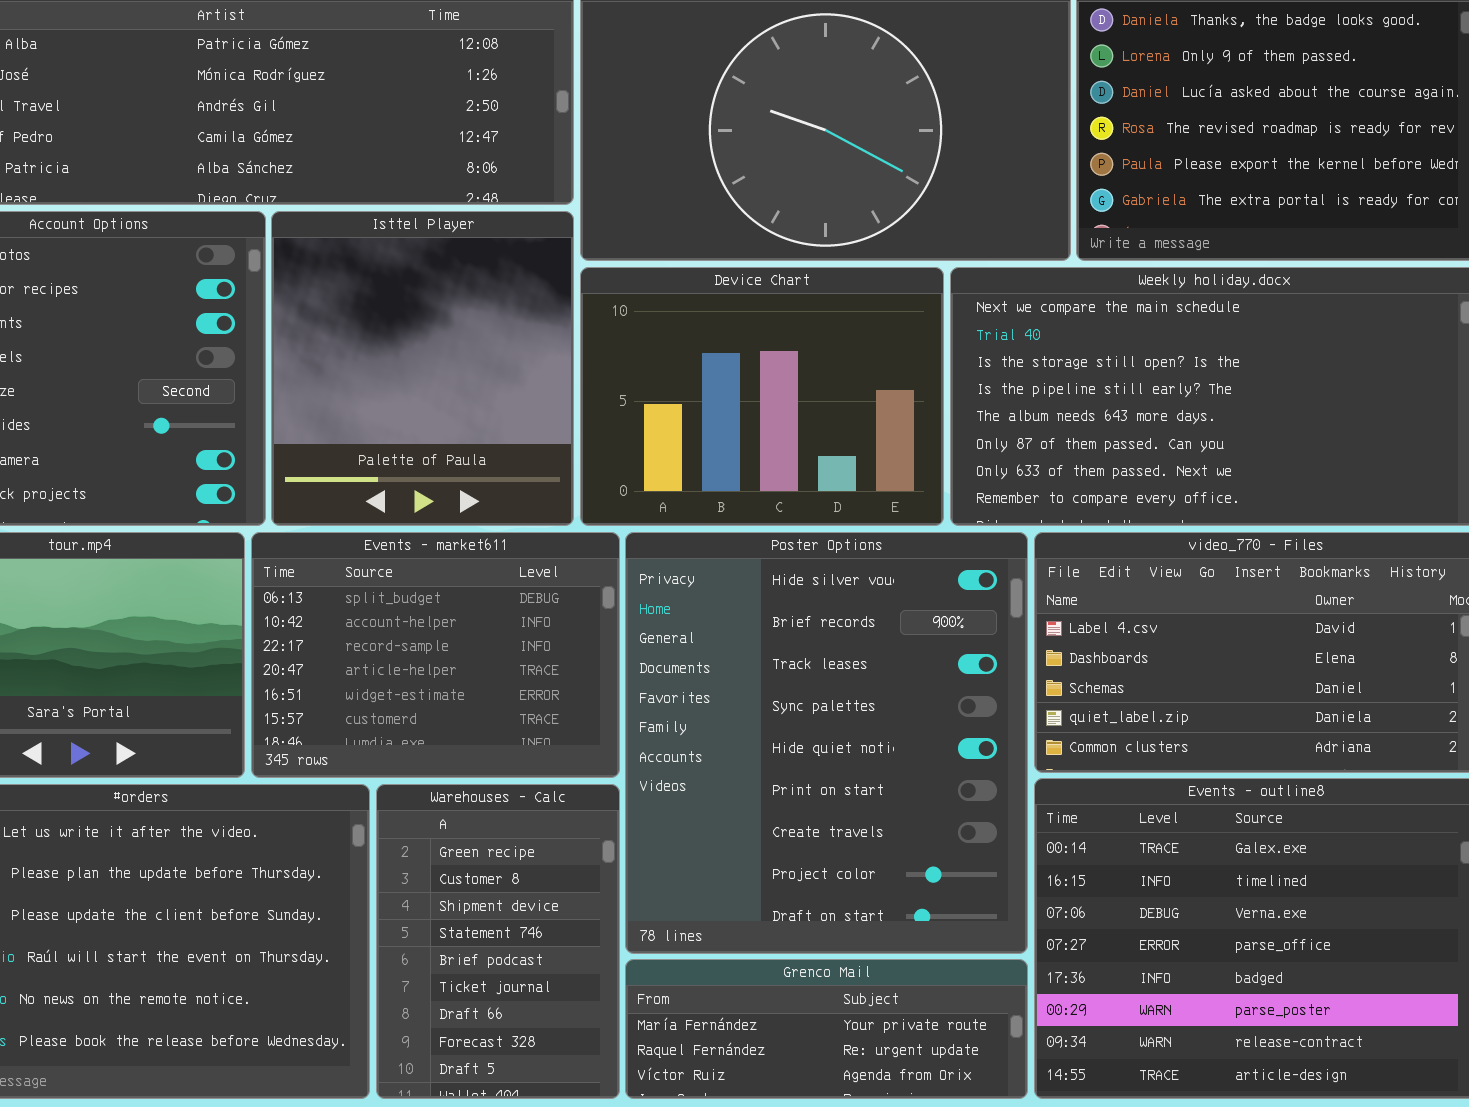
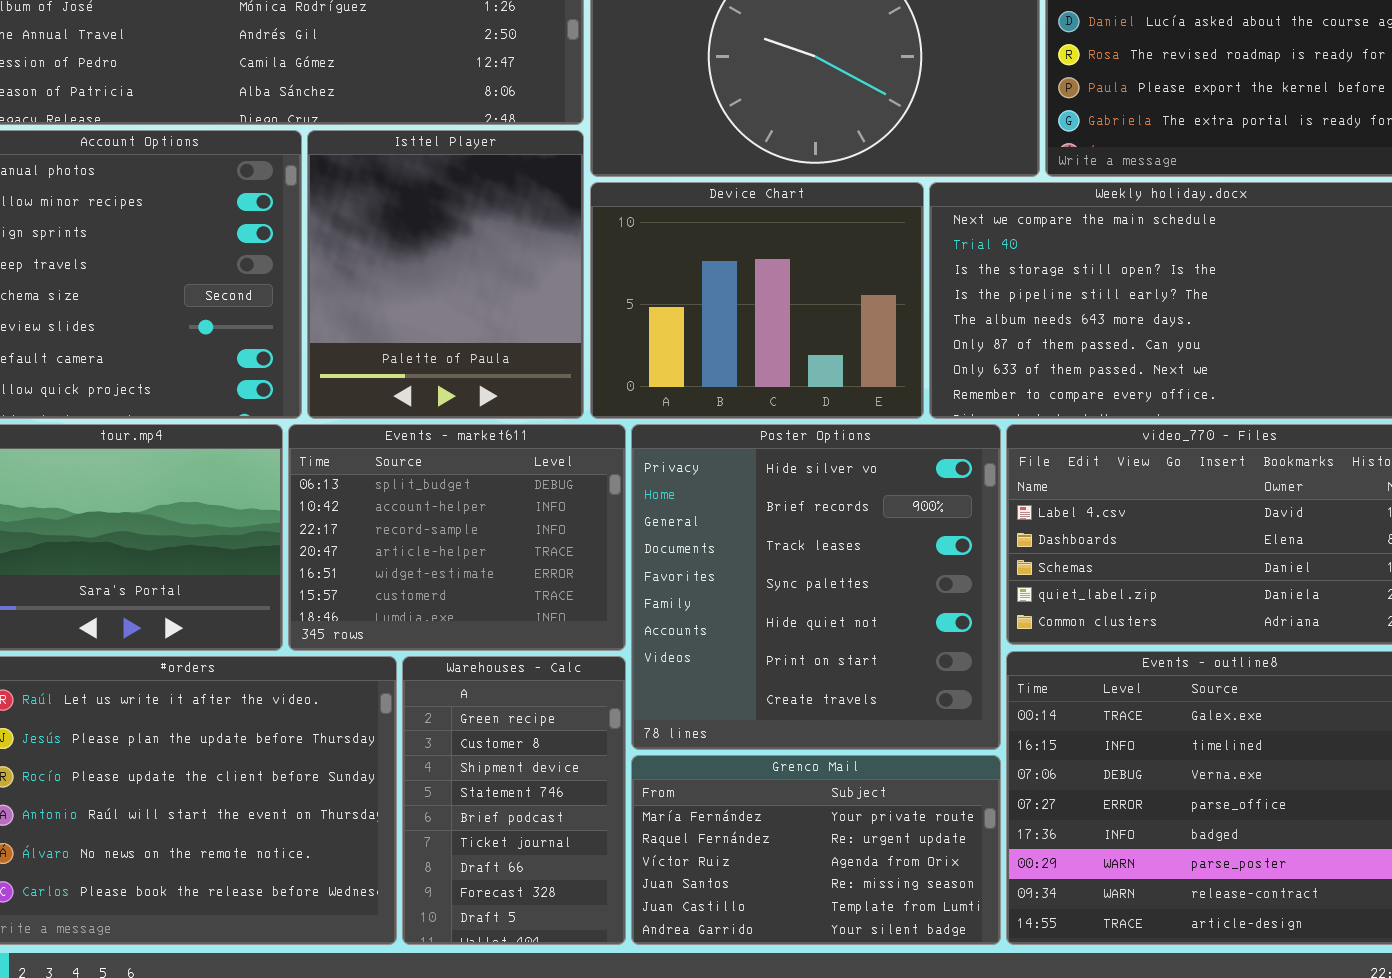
Poster Options: [625,532,1028,954] -> [631,424,1001,750], resized
Grenco Mail: [625,959,1028,1099] -> [631,755,1001,945], resized

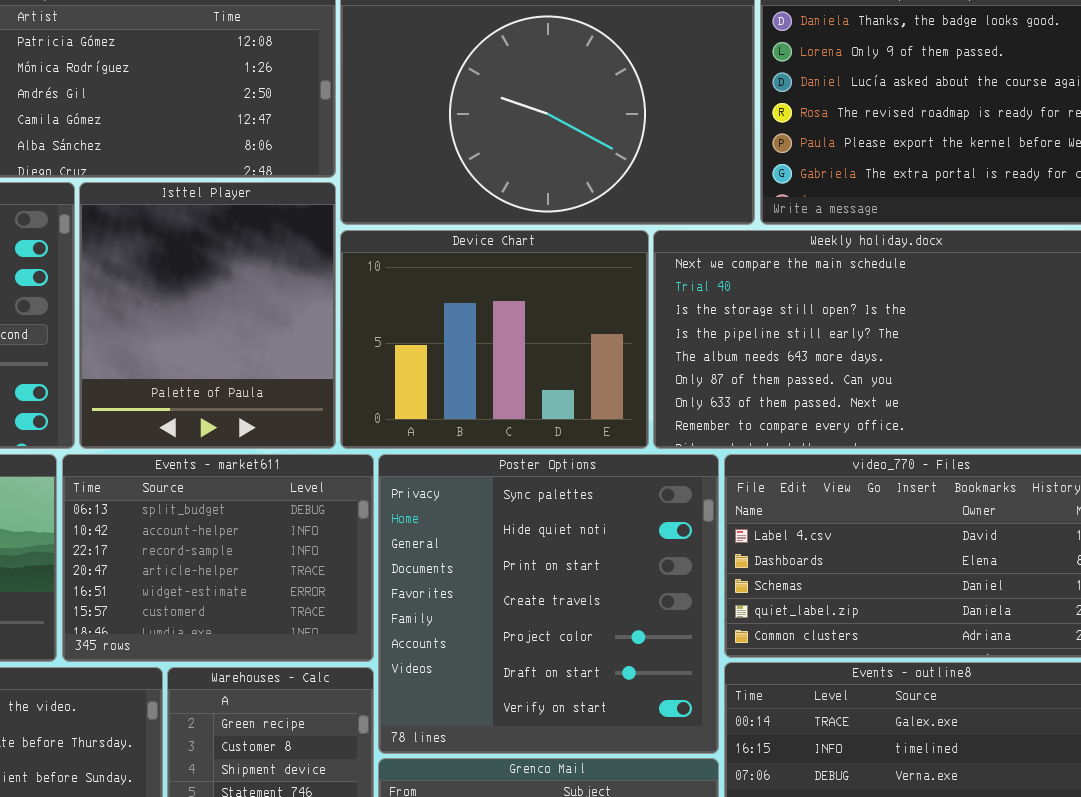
Poster Options: [631,424,1001,750] -> [378,454,719,754], scrolled down 3 rows

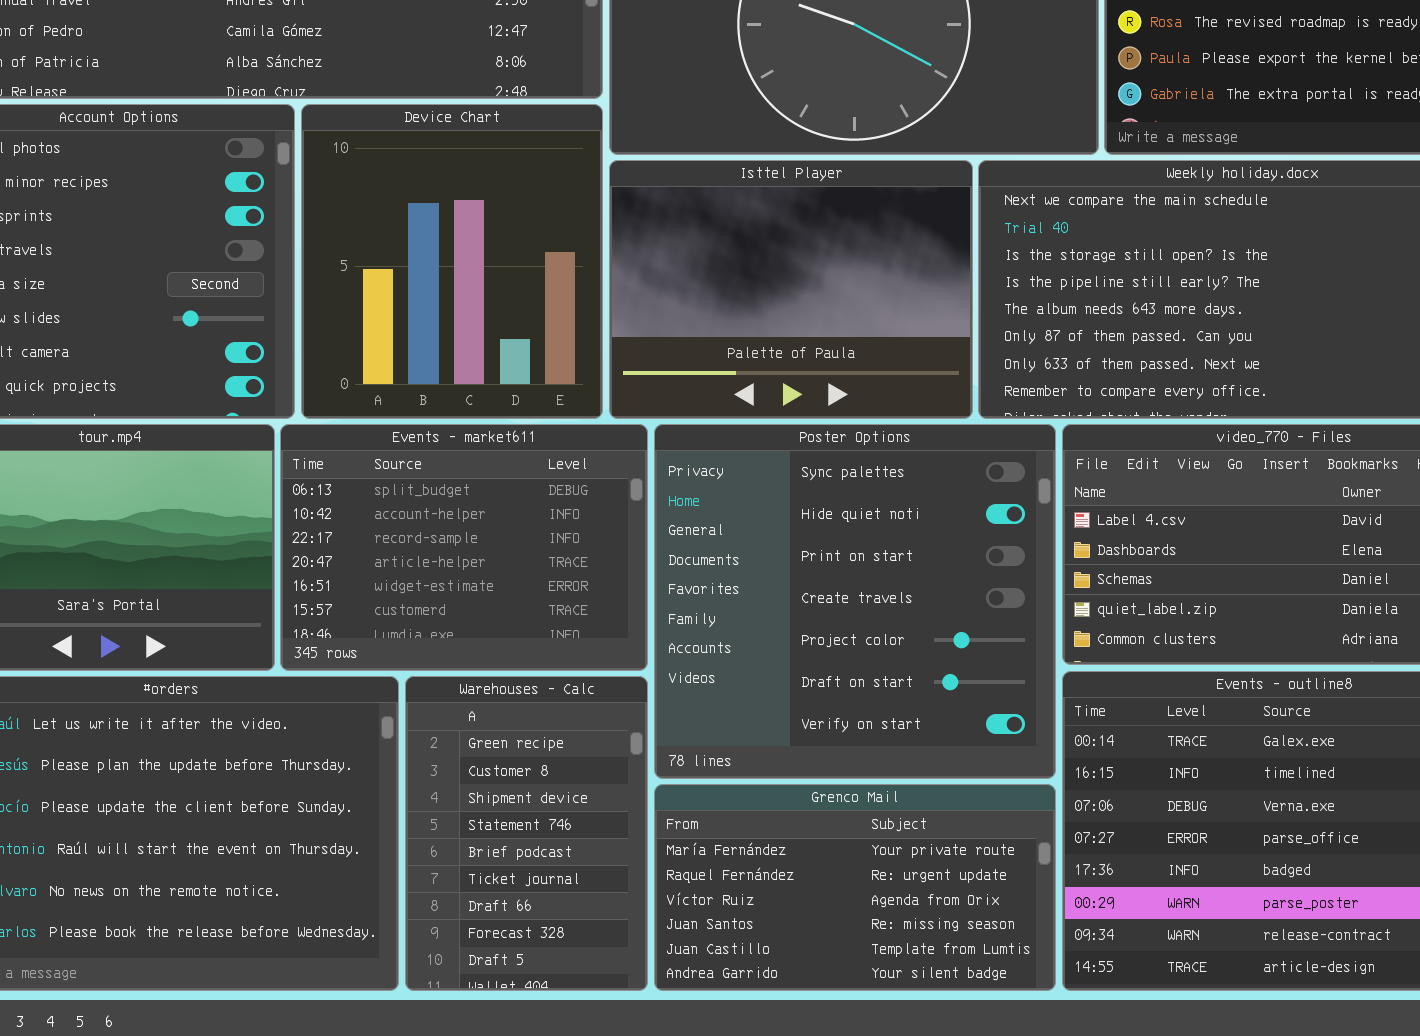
Isttel Player: [79,182,336,449] -> [609,160,973,419], moved, resized
Device Chart: [340,230,649,449] -> [301,104,603,419], moved, resized

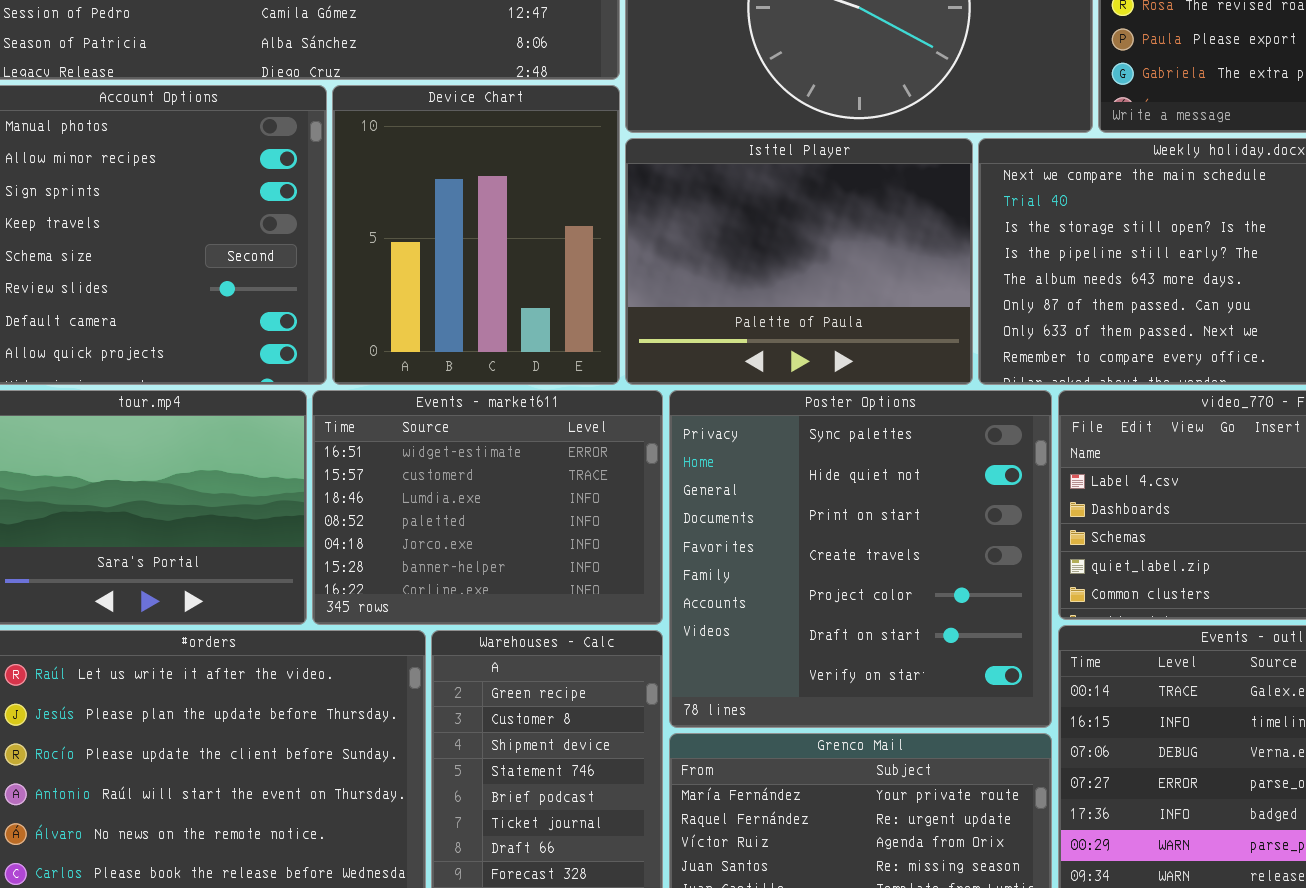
Events - market611: [280,424,648,671] -> [312,390,663,625], scrolled down 4 rows

